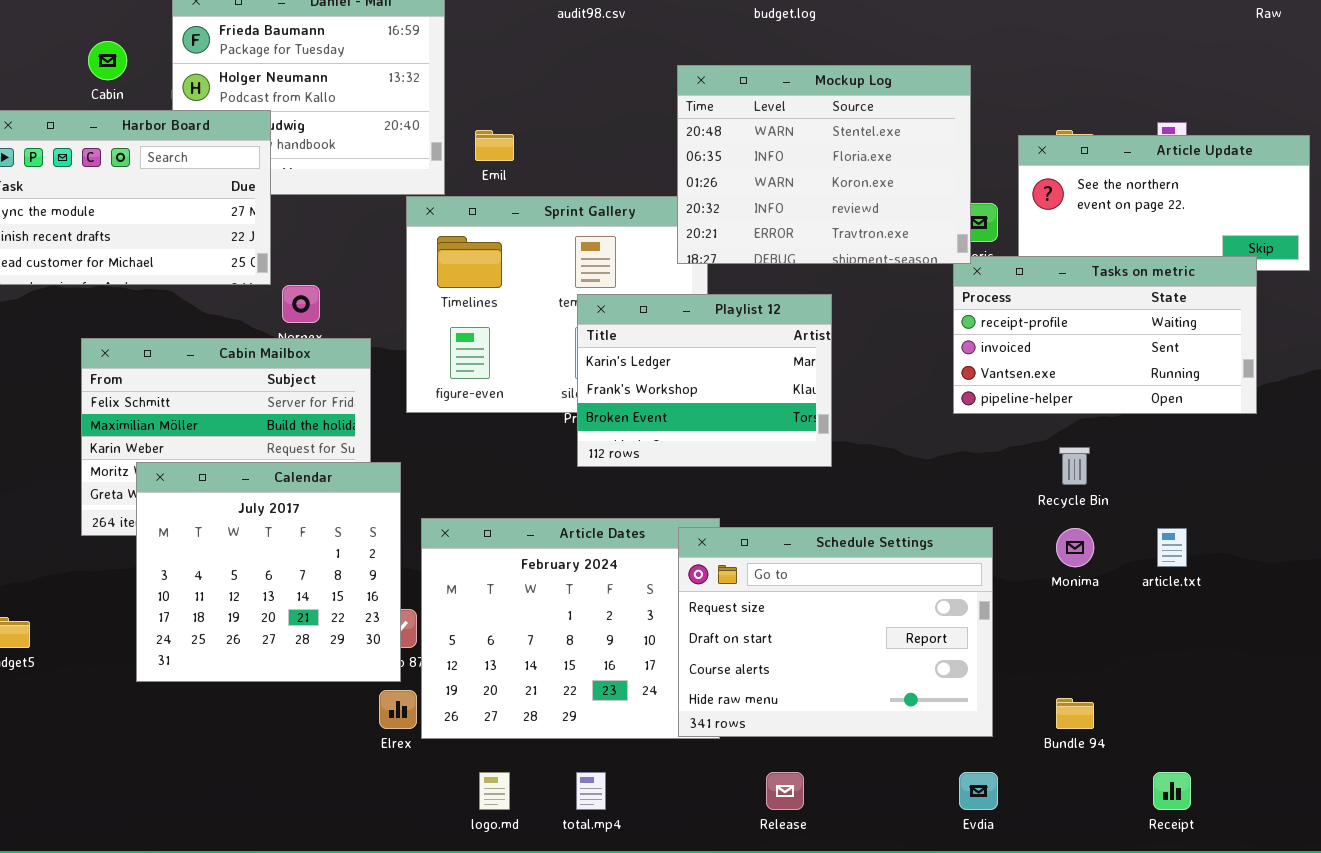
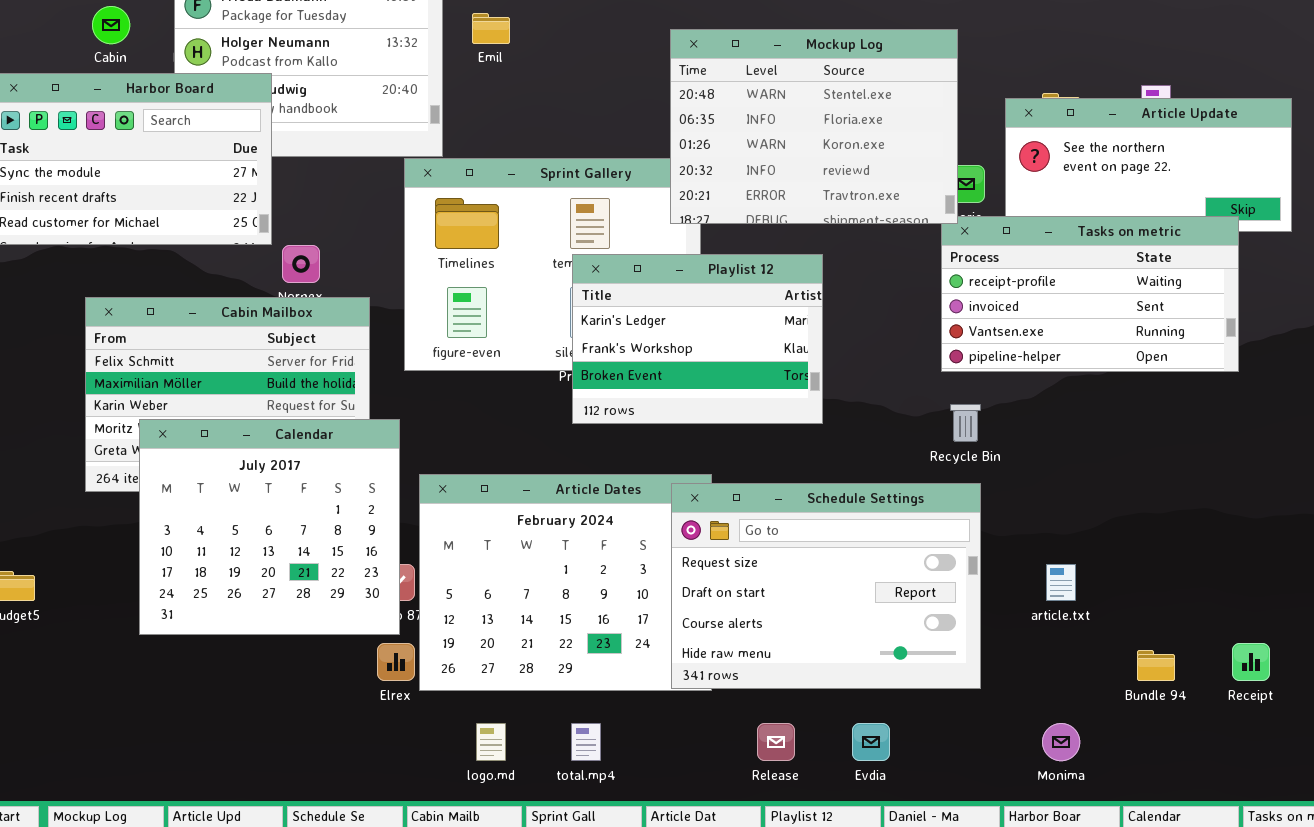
Emil: [475,130,514,161] -> [472,13,510,44], moved
Recycle Bin: [1059,447,1090,485] -> [950,404,981,442], moved
Monima: [1056,528,1094,567] -> [1042,723,1080,761], moved
article.txt: [1157,528,1187,567] -> [1046,564,1076,601], moved
Bundle 94: [1056,698,1094,729] -> [1137,650,1175,681], moved
Evdia: [959,772,998,810] -> [852,723,890,761], moved
Receipt: [1153,772,1191,810] -> [1232,643,1270,681], moved

